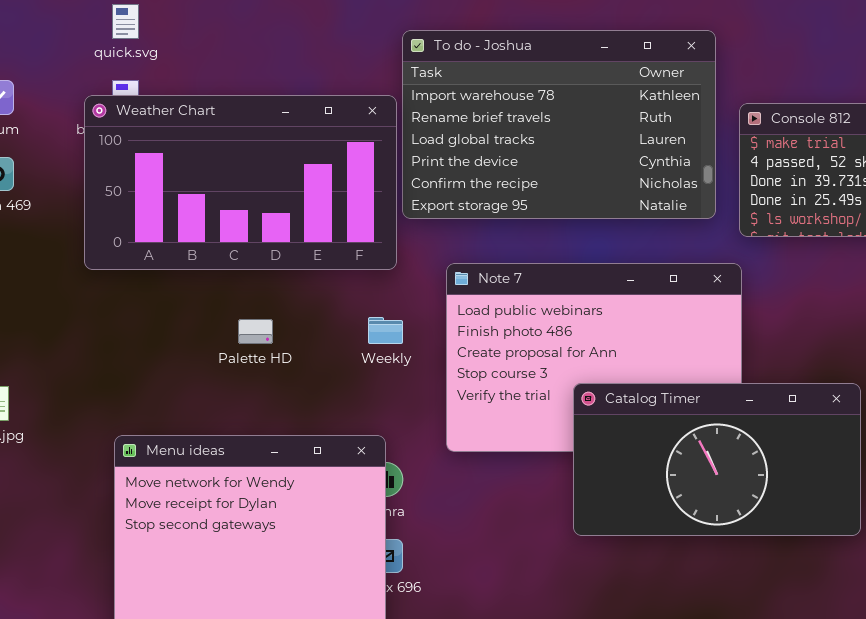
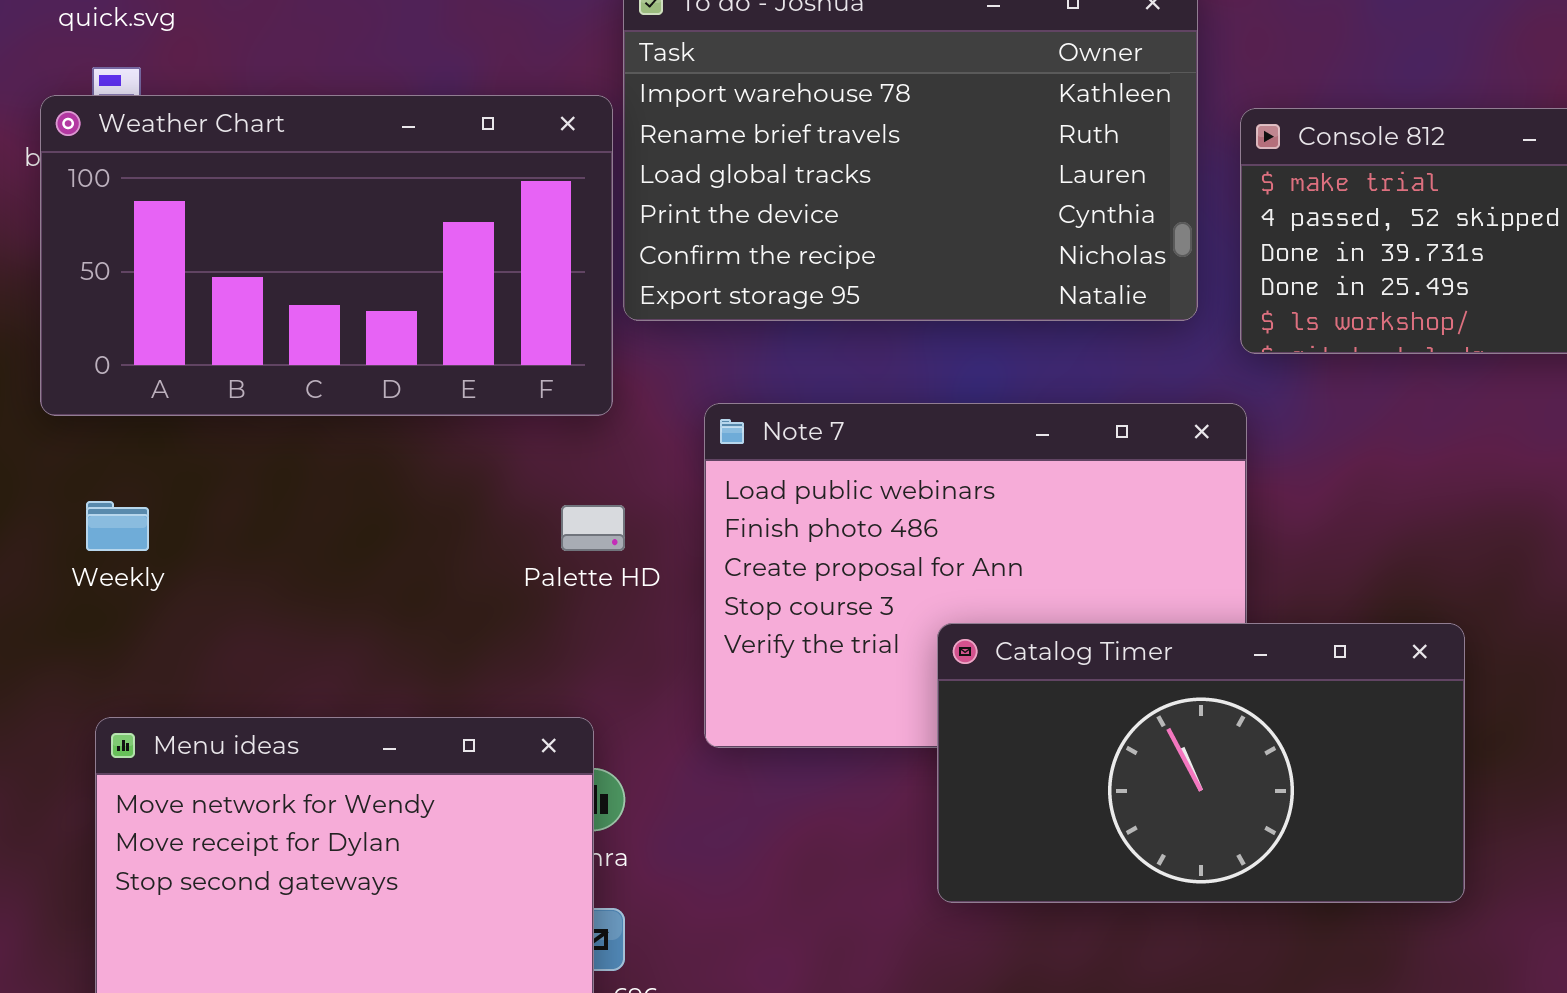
Weekly: [368,317,403,344] -> [86,501,149,551], moved
Palette HD: [238,319,273,344] -> [561,505,625,551], moved

